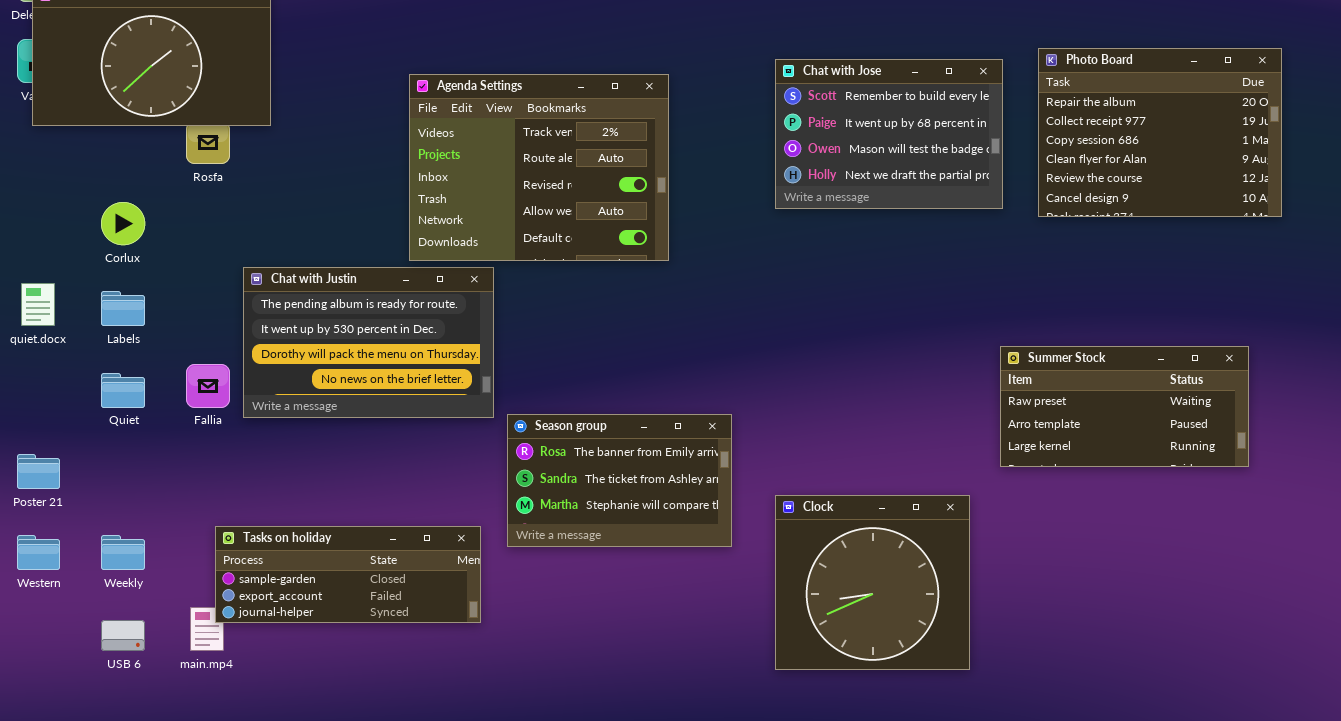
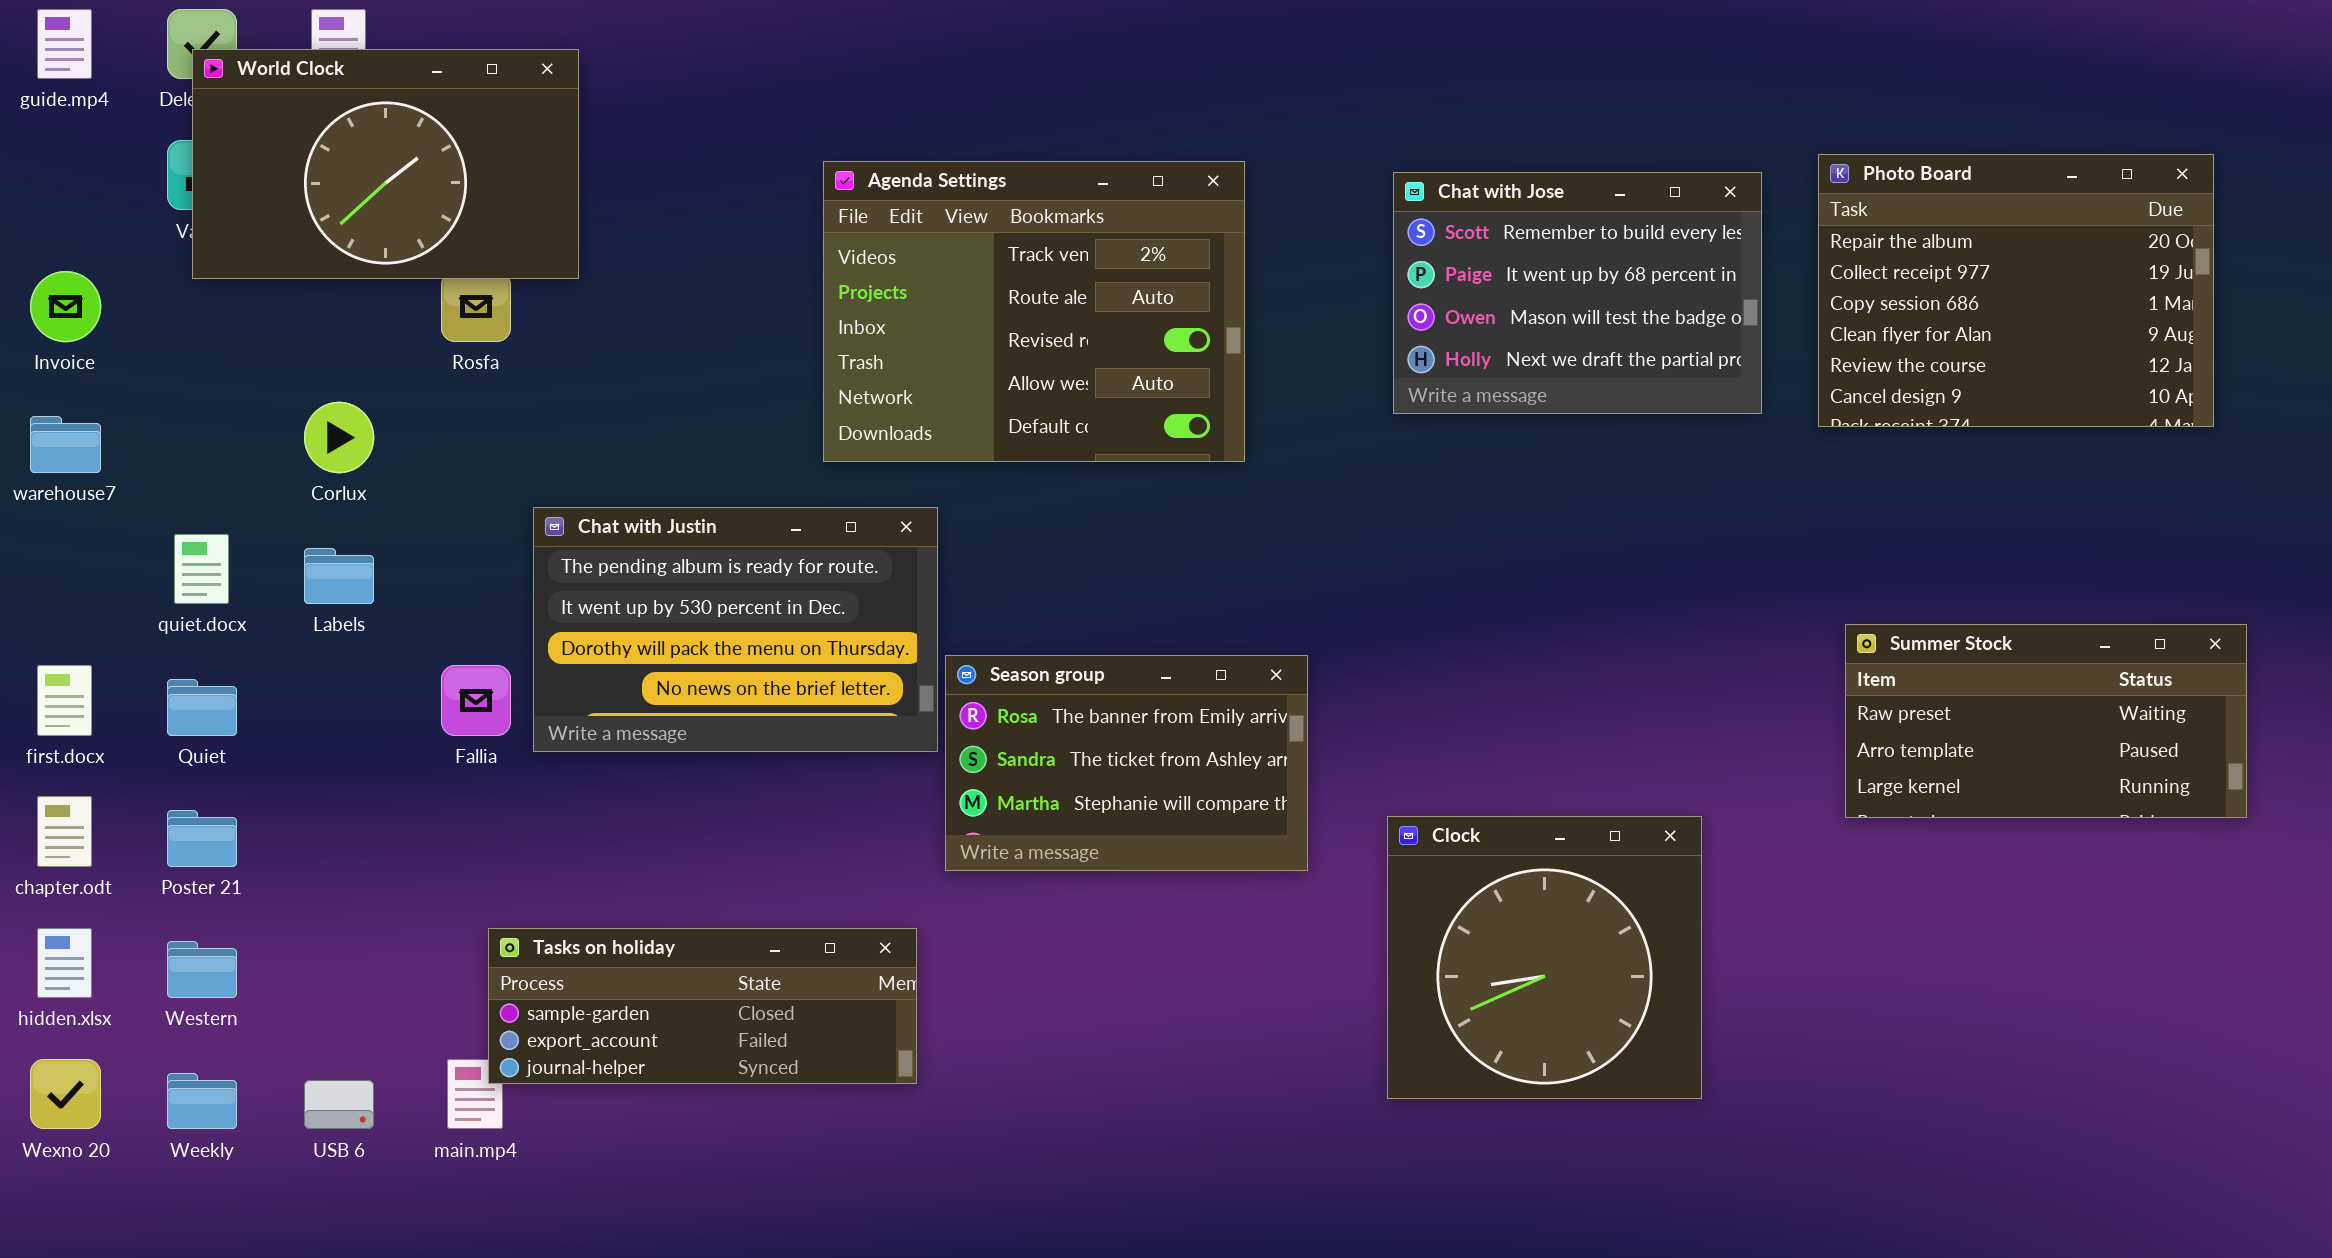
Agenda Settings: [409,74,669,261] -> [823,161,1245,462], moved
Summer Stock: [1000,346,1249,467] -> [1845,624,2247,818], moved
Quiet: [101,373,145,408] -> [167,679,237,736], moved
Season group: [507,414,732,547] -> [945,655,1308,871], moved
Clock: [775,495,970,670] -> [1387,816,1702,1099], moved
Weekly: [101,535,145,570] -> [167,1073,237,1129], moved

